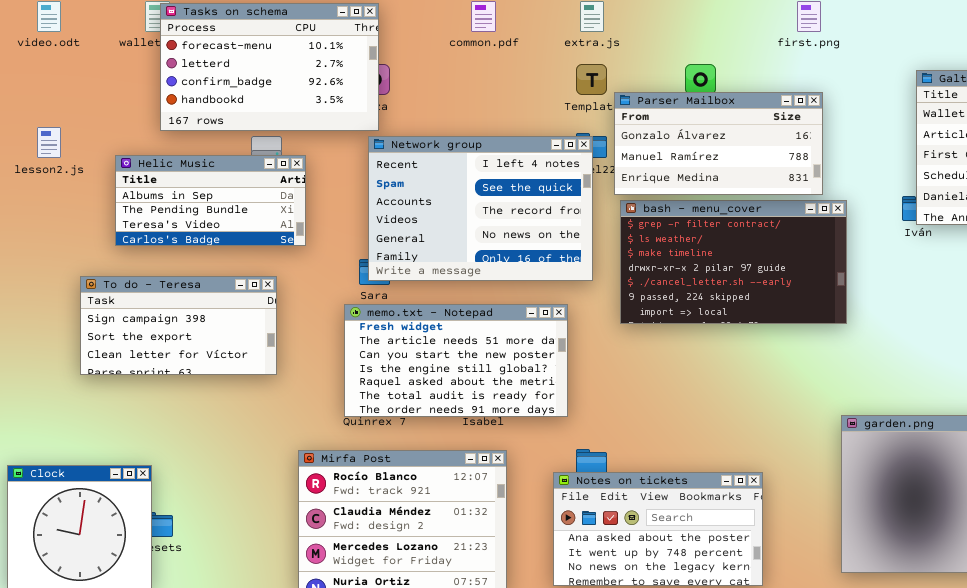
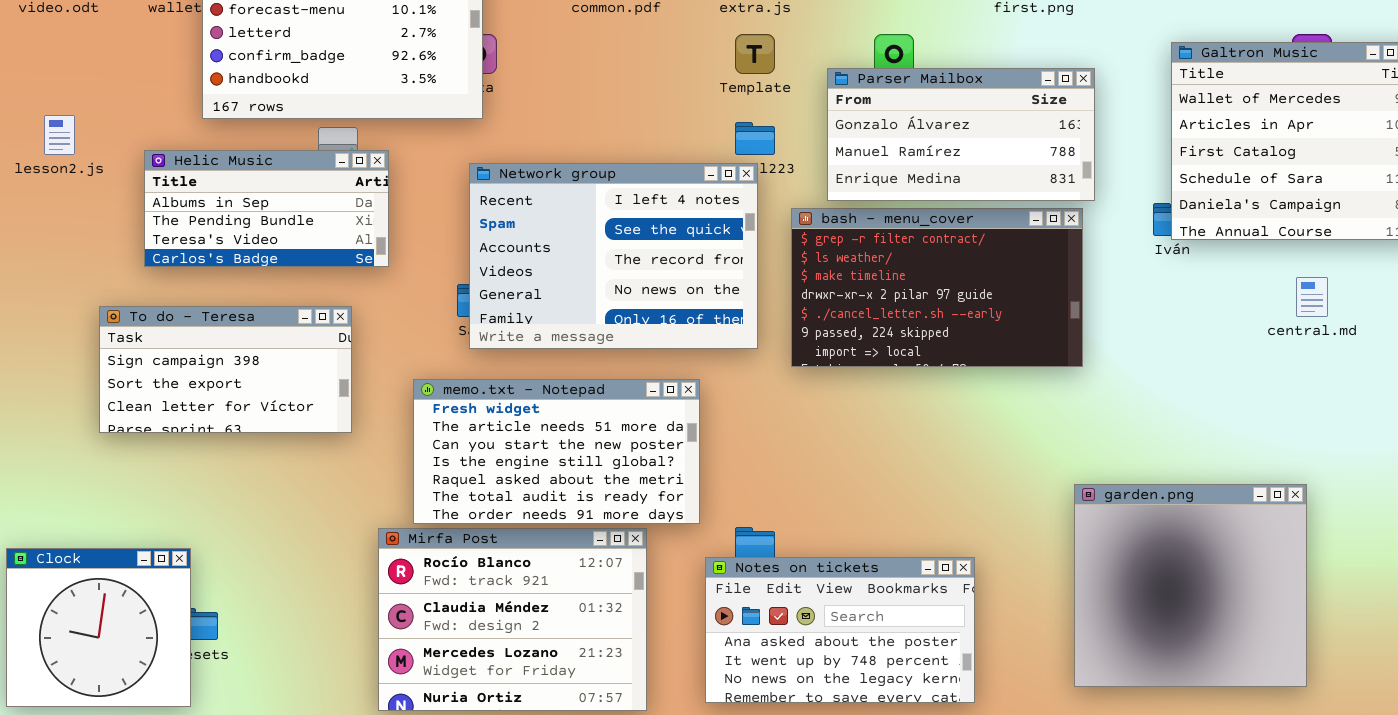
Parser Mailbox: [614,92,823,195] -> [827,68,1095,201], moved
Network group: [368,136,593,281] -> [469,163,758,349], moved
memo.txt - Notepad: [344,304,568,417] -> [413,379,700,524], moved

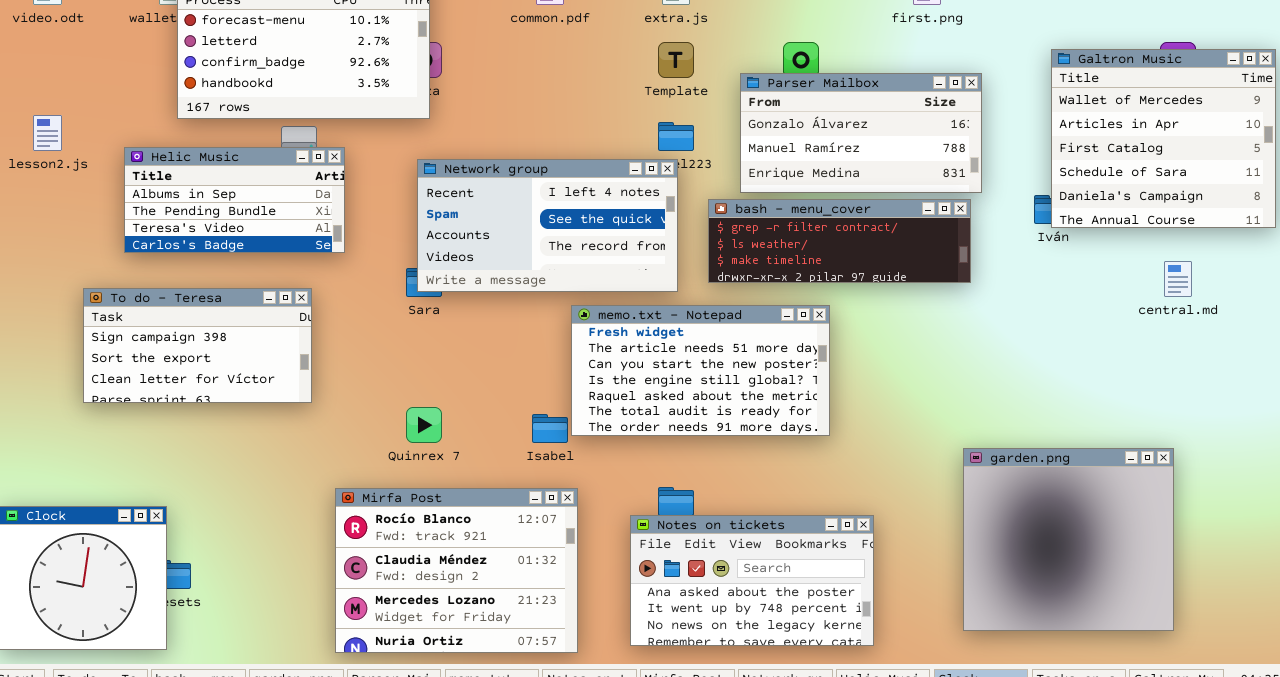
Network group: [469,163,758,349] -> [417,159,678,292], resized
bash - menu_cover: [791,208,1083,367] -> [708,199,971,283], resized
memo.txt - Notepad: [413,379,700,524] -> [571,305,830,436], moved

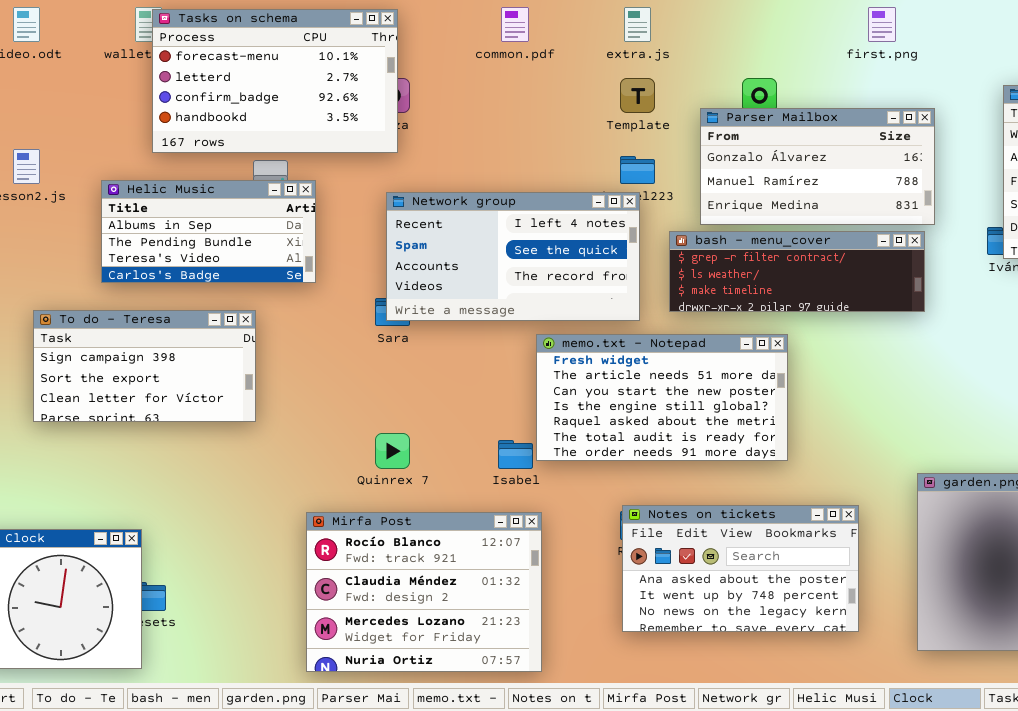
To do - Teresa: [83,288,312,403] -> [33,310,256,422], moved
Notes on tickets: [630,515,874,646] -> [622,505,859,632], moved

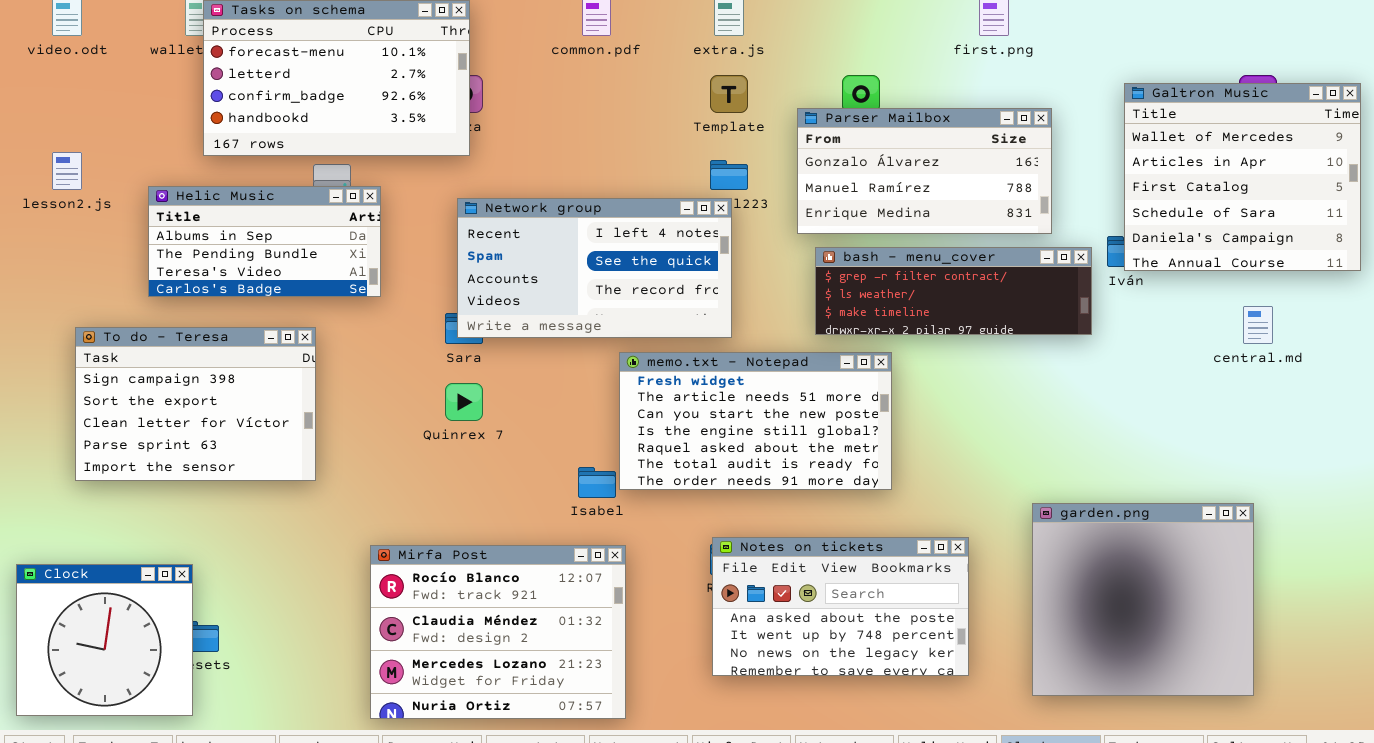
bash - menu_cover: [669,231,925,312] -> [815,247,1092,335], moved
To do - Teresa: [33,310,256,422] -> [75,327,316,481], resized
Quinrex 7: [375,433,410,469] -> [445,383,483,421], moved

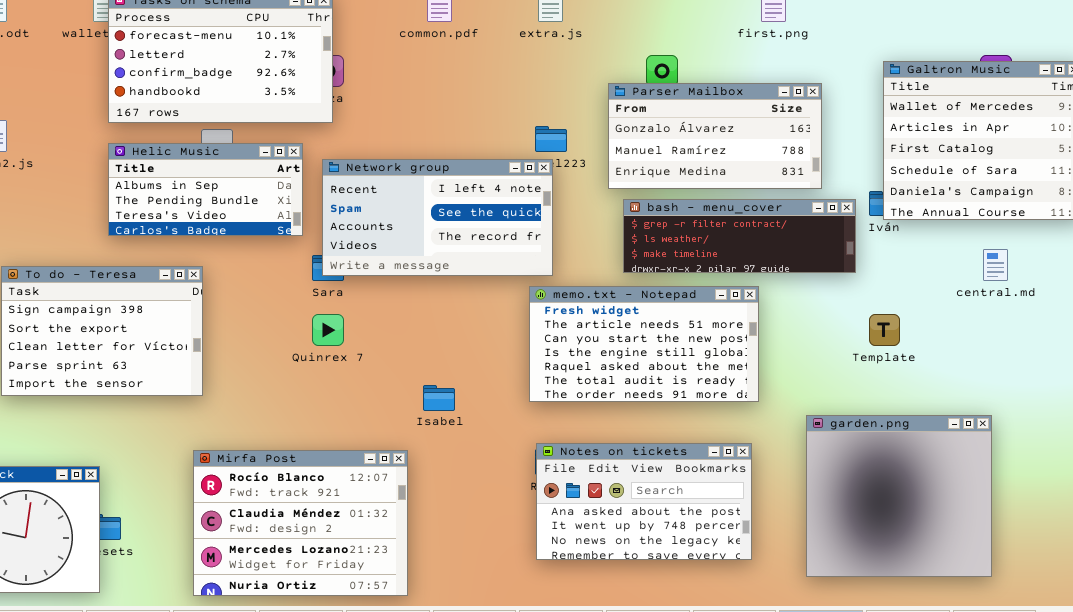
Template: [710,75,748,113] -> [869,314,900,346], moved
Helic Music: [148,186,381,297] -> [108,143,303,236], moved
memo.txt - Notepad: [619,352,892,490] -> [529,286,759,402], moved
Mirfa Post: [370,545,626,719] -> [193,450,408,596], moved

